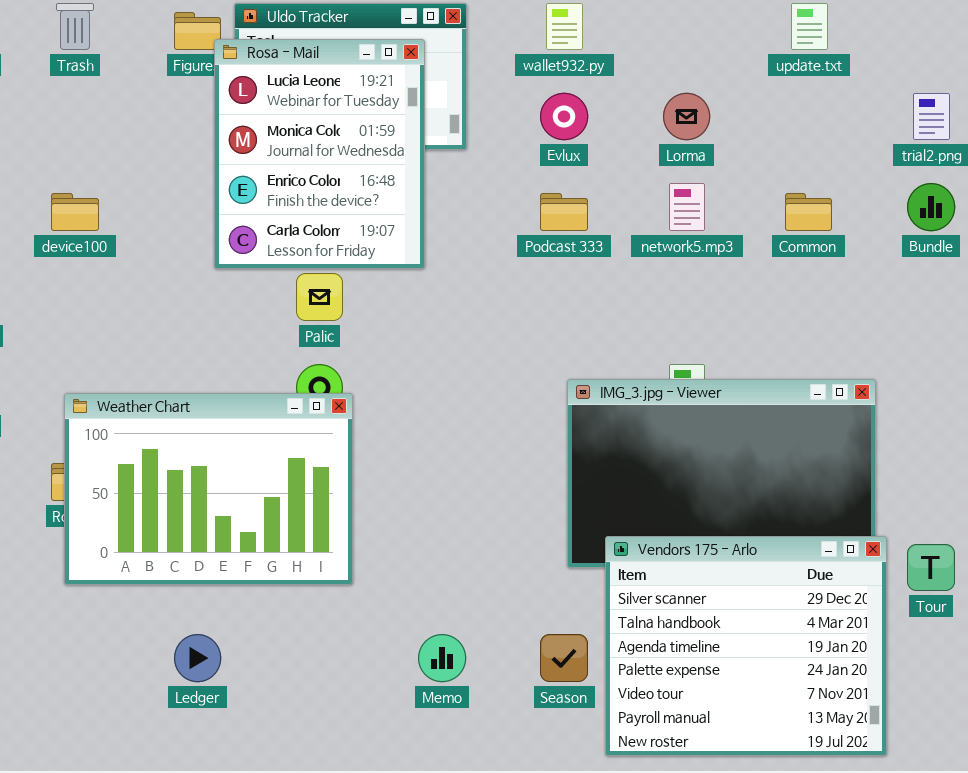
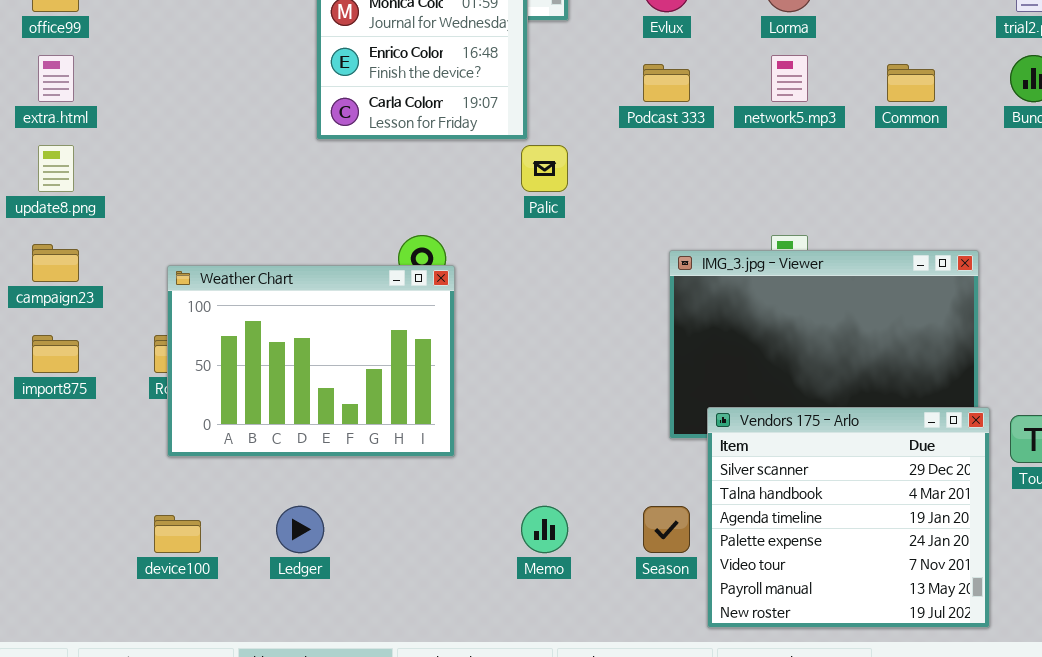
device100: [51,193,99,231] -> [154,515,201,553], moved
Palic: [296,273,343,321] -> [521,145,568,192], moved

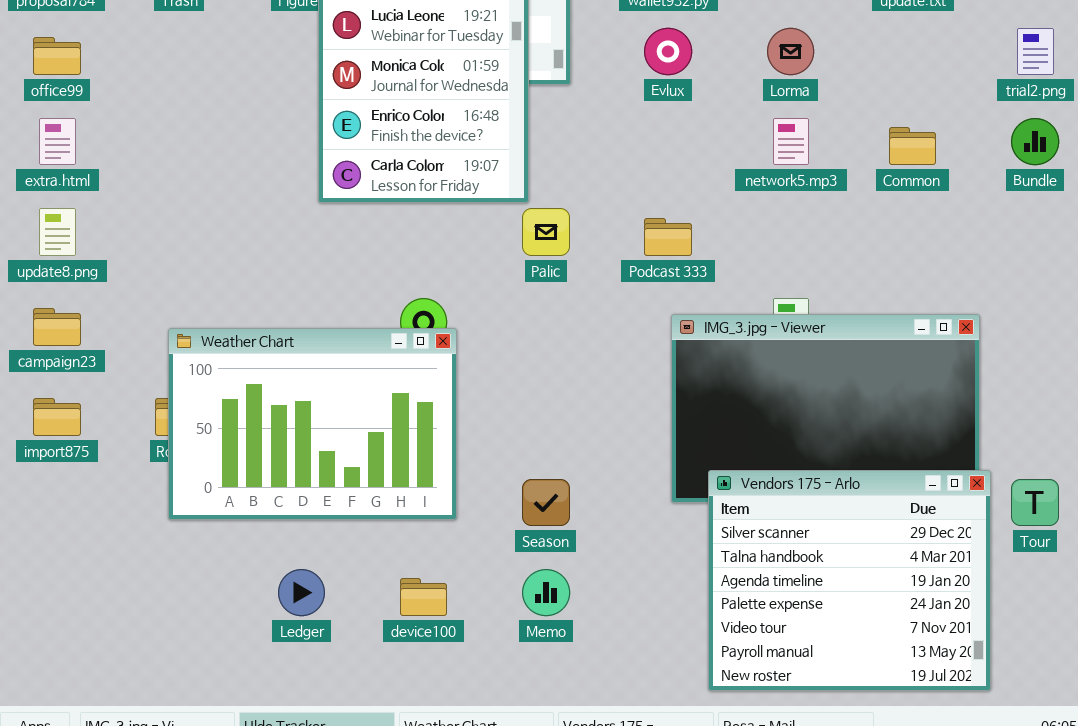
Podcast 333: [643,64,690,102] -> [644,218,692,256], moved
Season: [643,506,690,553] -> [522,479,570,526], moved
device100: [154,515,201,553] -> [400,578,447,616], moved

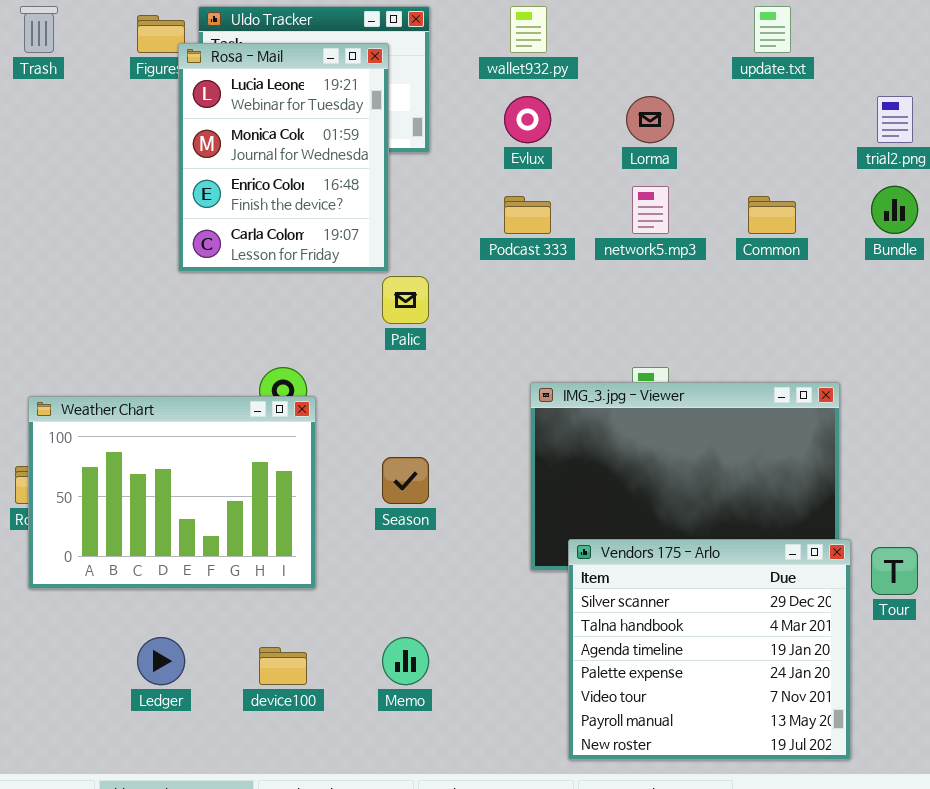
Podcast 333: [644,218,692,256] -> [504,196,551,234], moved
Season: [522,479,570,526] -> [382,457,429,504], moved

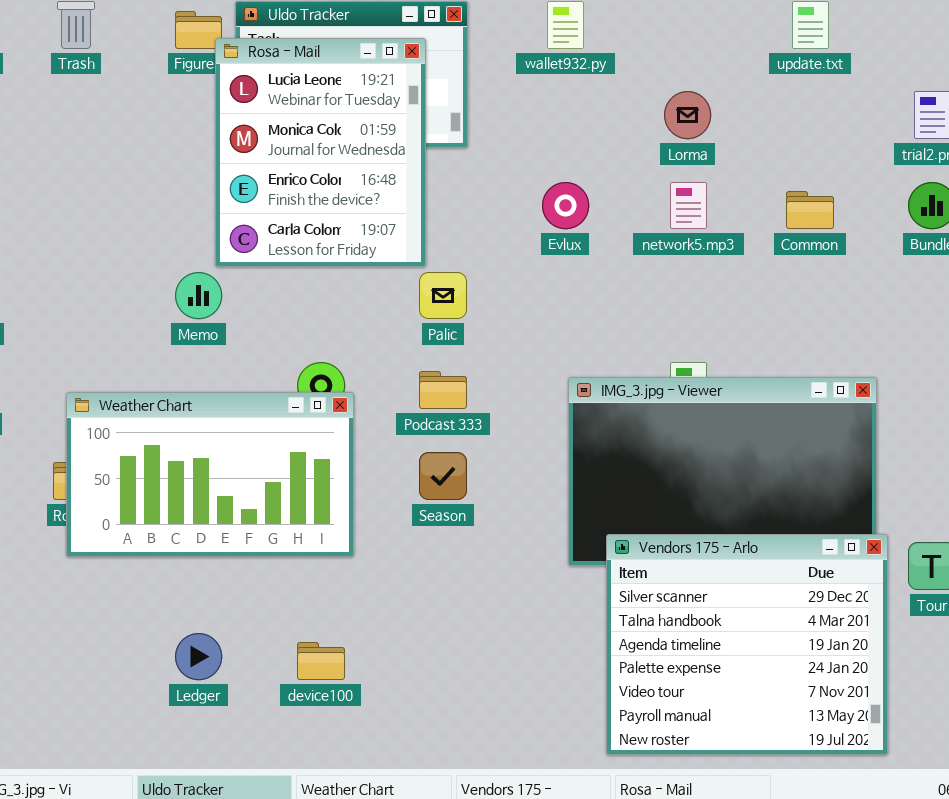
Evlux: [504,96,551,143] -> [542,182,589,229], moved
Podcast 333: [504,196,551,234] -> [419,371,467,409], moved
Weather Chart: [28,396,316,589] -> [66,392,354,557], resized
Memo: [382,637,429,685] -> [175,272,222,319], moved

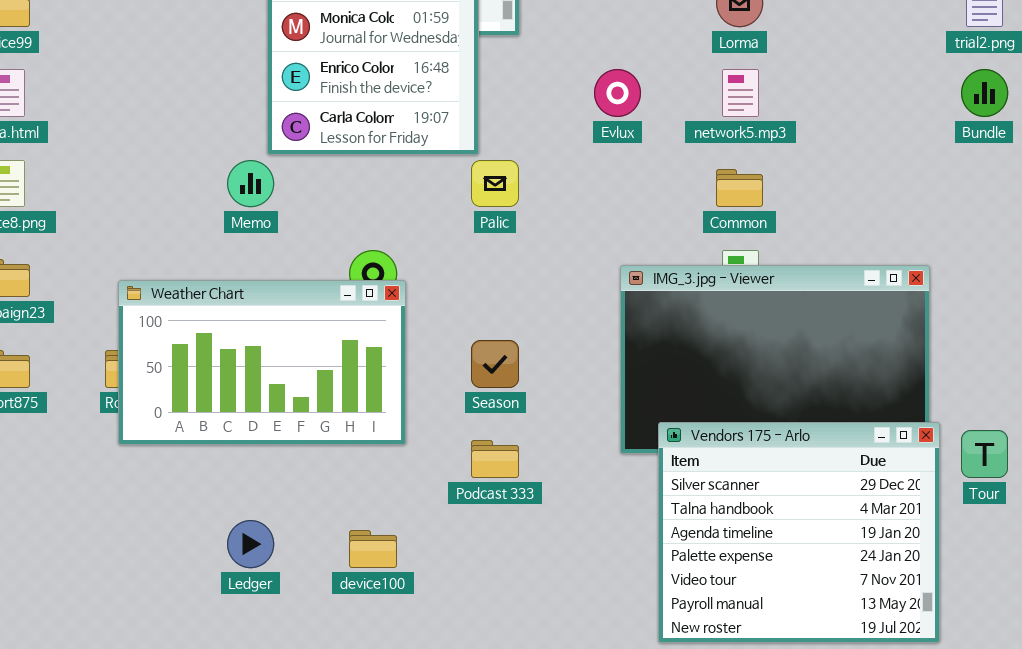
Common: [786,191,834,229] -> [716,169,763,207], moved
Podcast 333: [419,371,467,409] -> [471,440,519,478], moved

